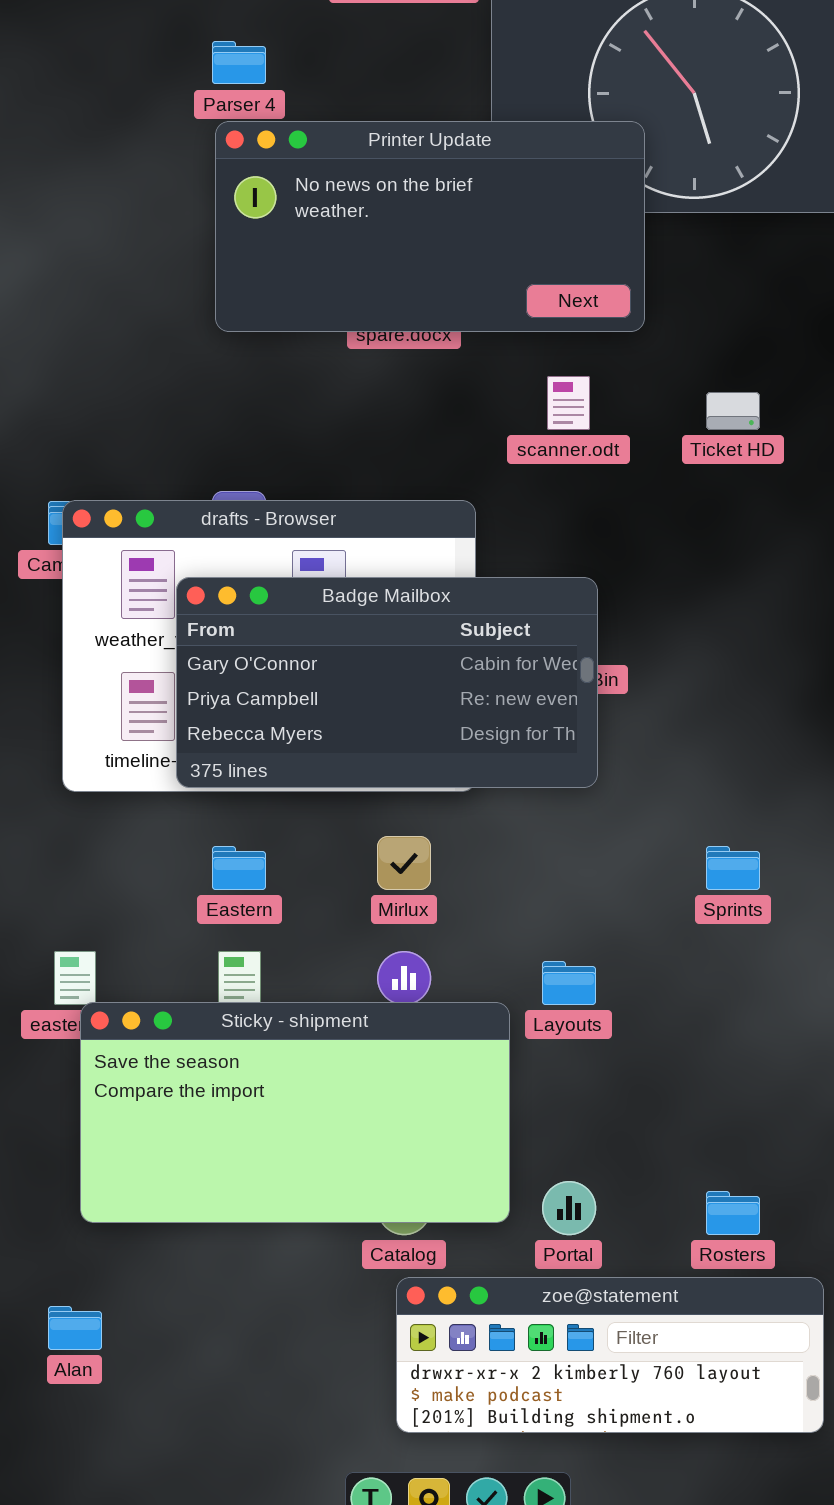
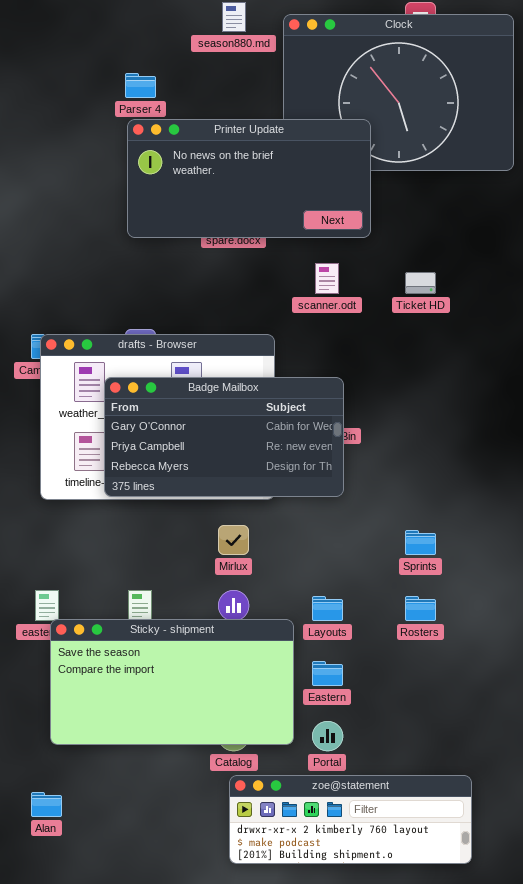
Eastern: [212,846,266,890] -> [312,661,343,686], moved
Rosters: [706,1191,760,1235] -> [405,596,436,621], moved

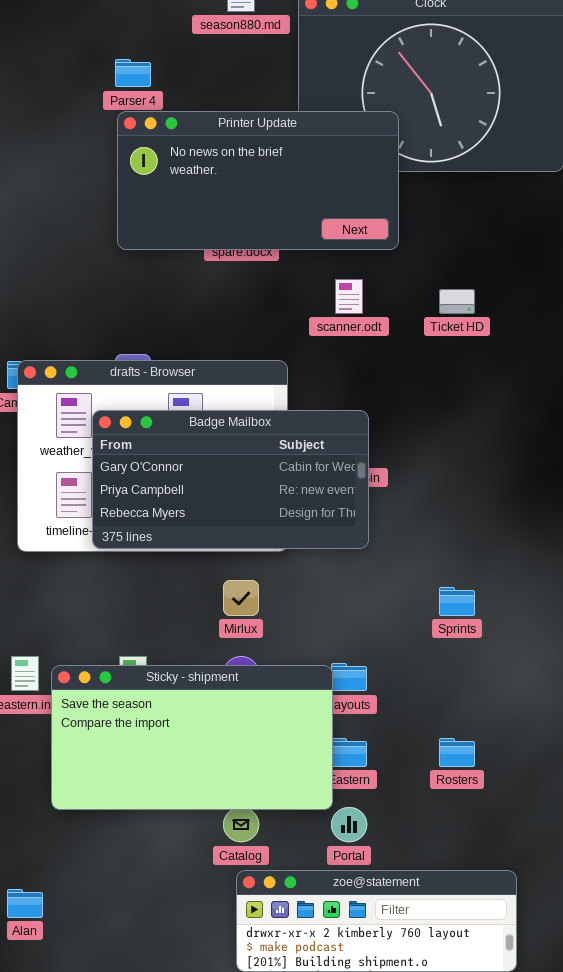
Rosters: [405,596,436,621] -> [439,738,475,767], moved
Sticky - shipment: [50,619,294,745] -> [51,665,333,810], moved

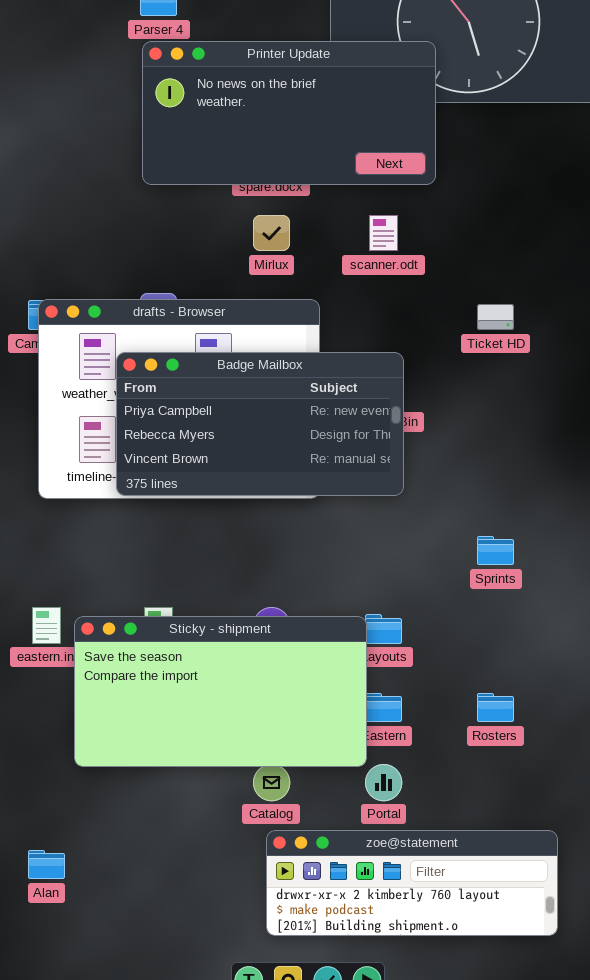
Ticket HD: [439,289,475,314] -> [477,304,514,330], moved
Badge Mailbox: [92,410,369,549] -> [116,352,404,496], scrolled down 1 row
Mirlux: [223,580,259,616] -> [253,215,290,251], moved

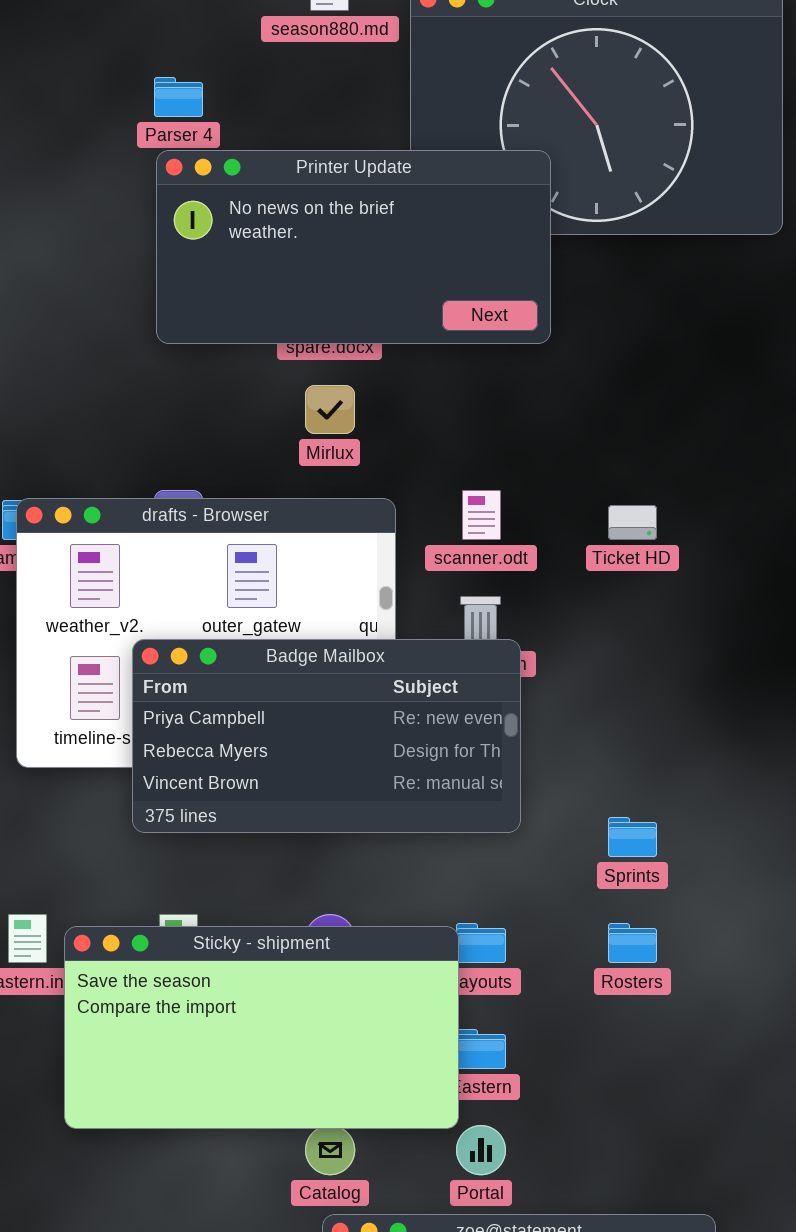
scanner.odt: [369,215,398,251] -> [462,490,501,540], moved
Badge Mailbox: [116,352,404,496] -> [132,639,521,833], moved
Rosters: [477,693,514,722] -> [608,923,657,963], moved

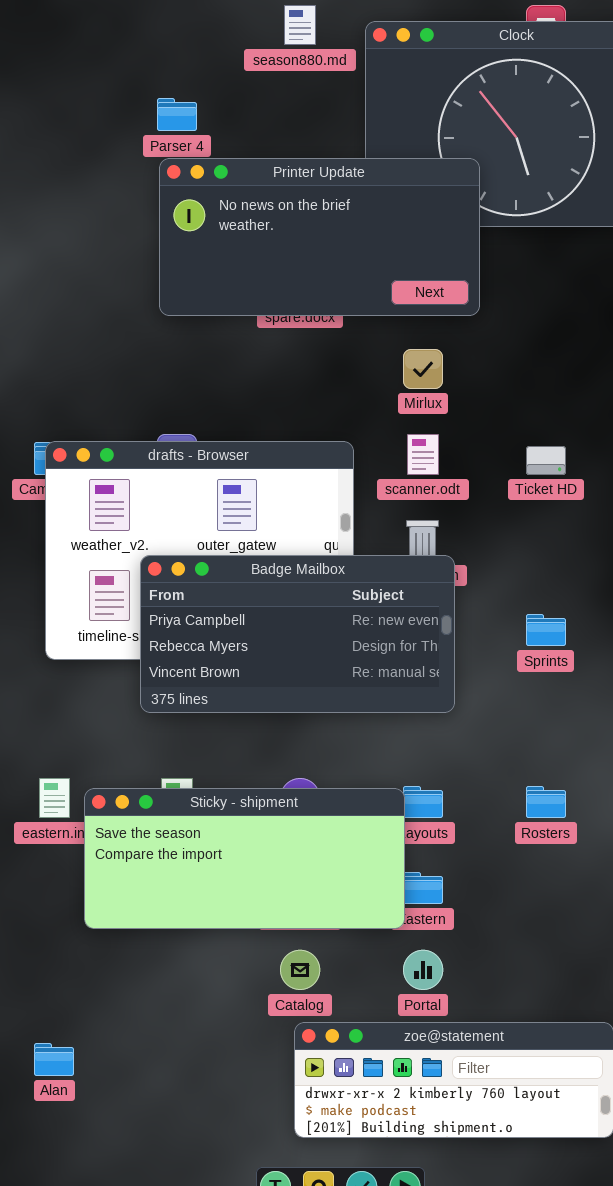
Mirlux: [305,385,355,434] -> [403,349,443,389], moved
Sprints: [608,817,657,857] -> [526,614,566,646], moved
Sticky - shipment: [64,926,459,1129] -> [84,788,405,929], resized

